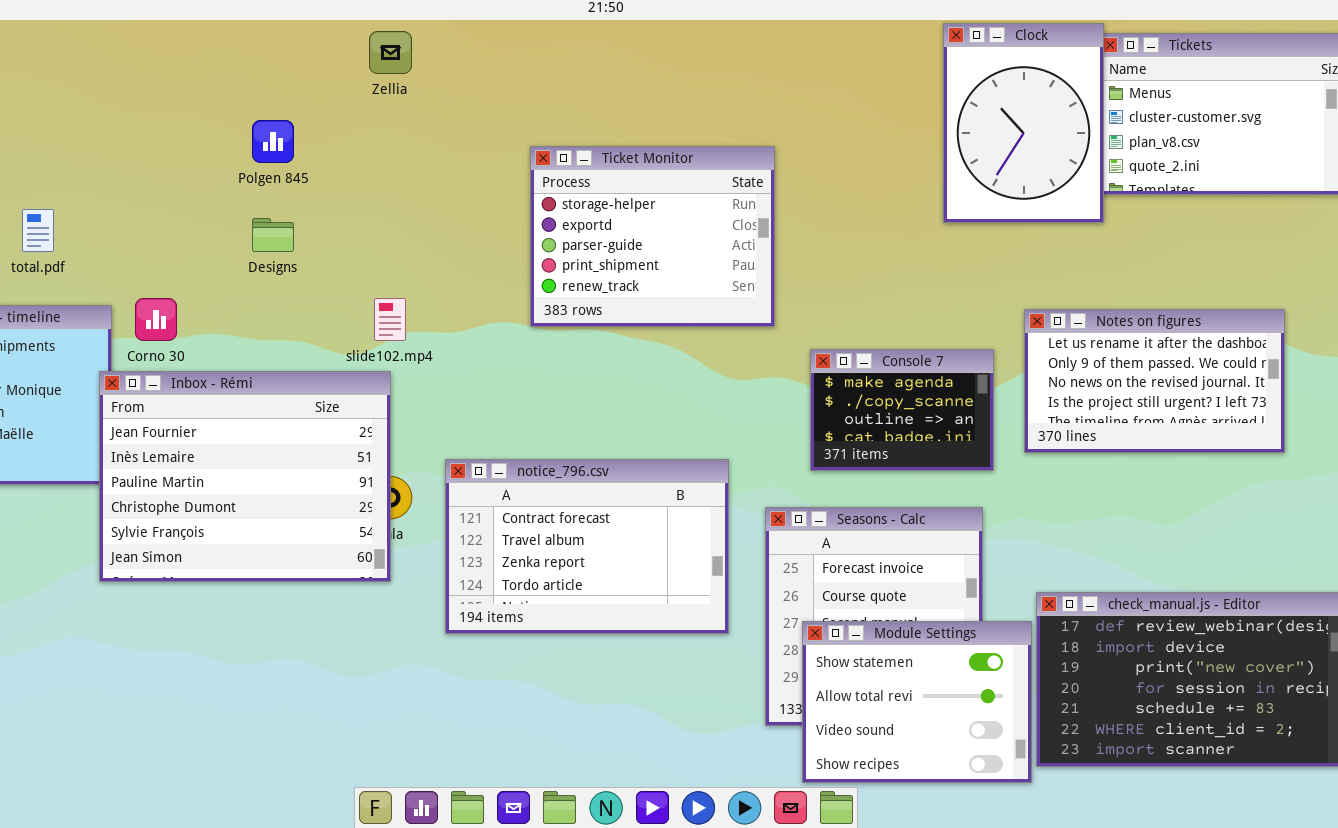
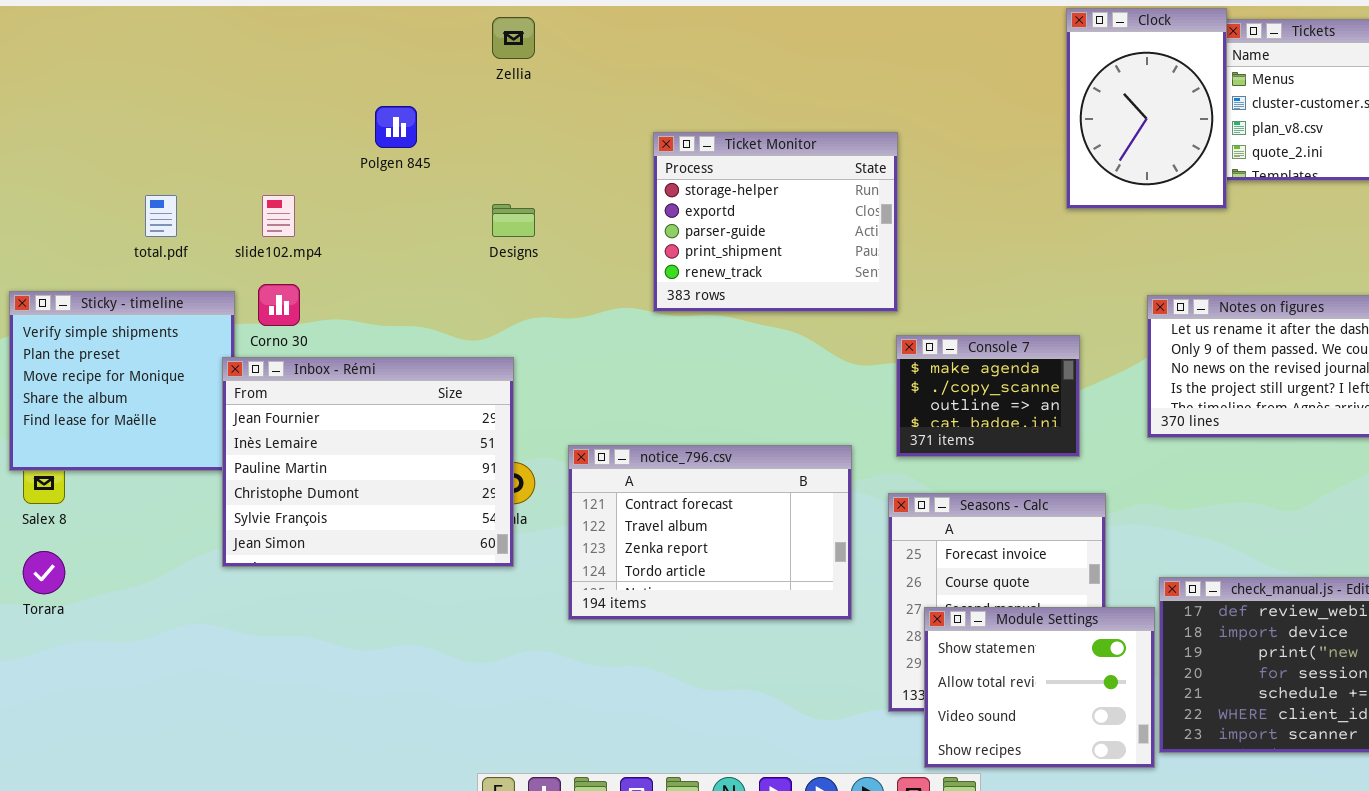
Designs: [252,218,294,252] -> [492,204,535,237], moved
slide102.mp4: [374,298,406,341] -> [262,195,295,237], moved
Console 7: [810,349,994,471] -> [896,335,1080,457], moved

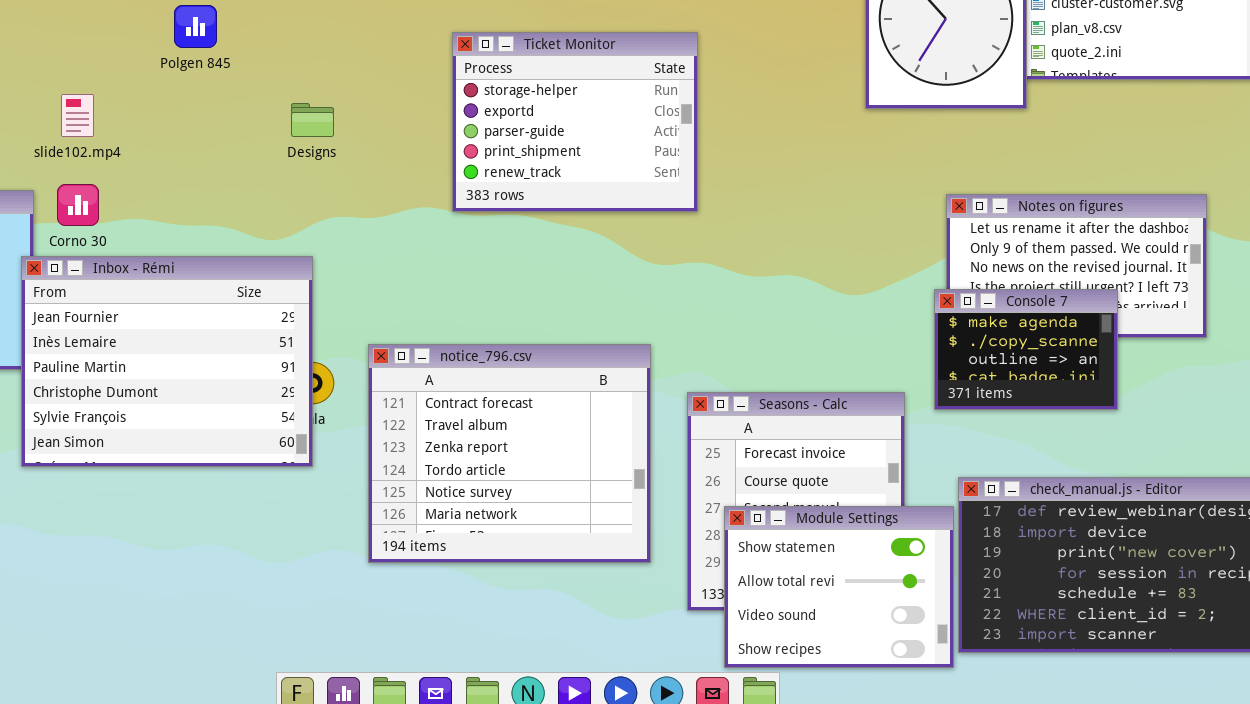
Console 7: [896,335,1080,457] -> [934,289,1118,410], moved
notice_796.csv: [568,445,852,620] -> [368,344,651,563], resized

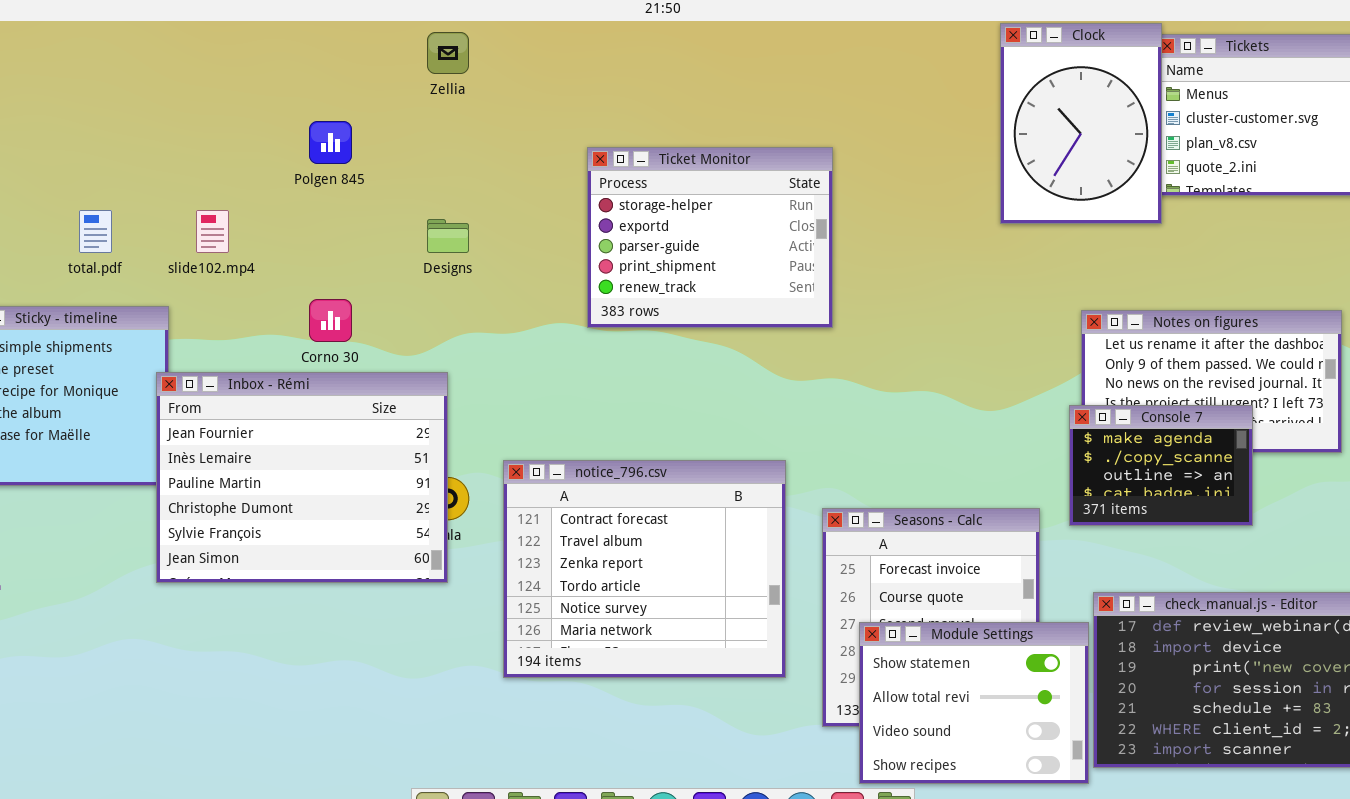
Corno 30: [57,184,99,226] -> [309,299,352,342], moved

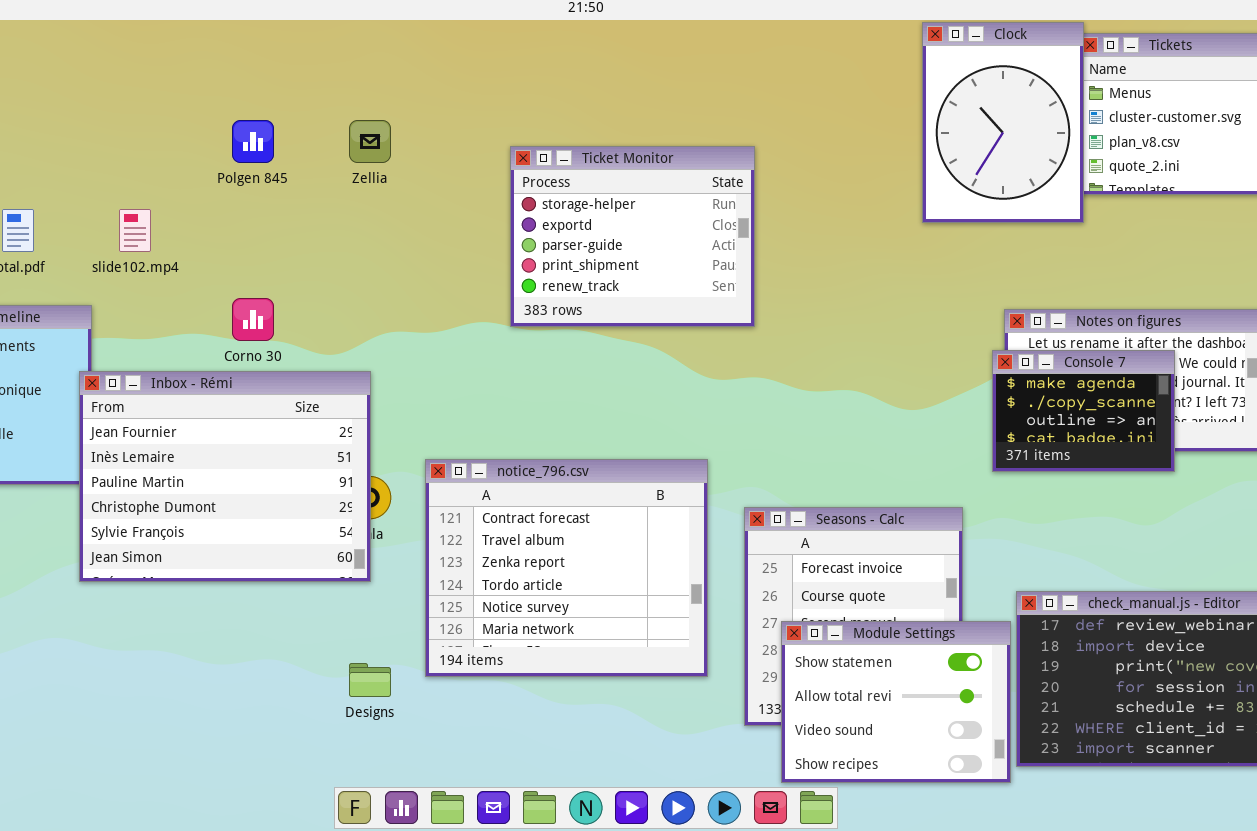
Zellia: [427,32,469,74] -> [349,120,391,163], moved
Designs: [427,219,469,253] -> [349,663,391,697], moved
Console 7: [1069,405,1253,526] -> [992,350,1175,472], moved

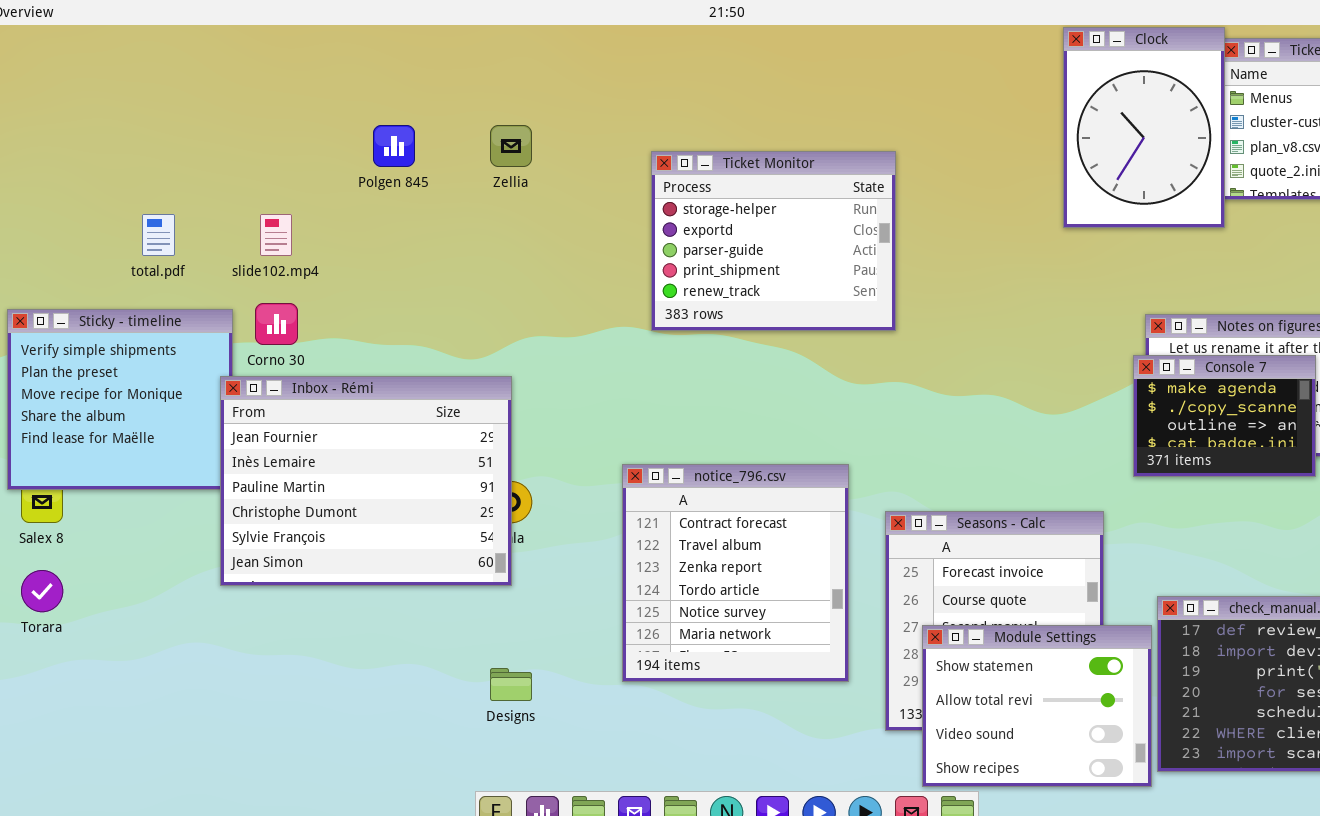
Corno 30: [232,298,274,341] -> [255,303,298,345], moved
notice_796.csv: [425,459,708,677] -> [622,464,849,682], resized

